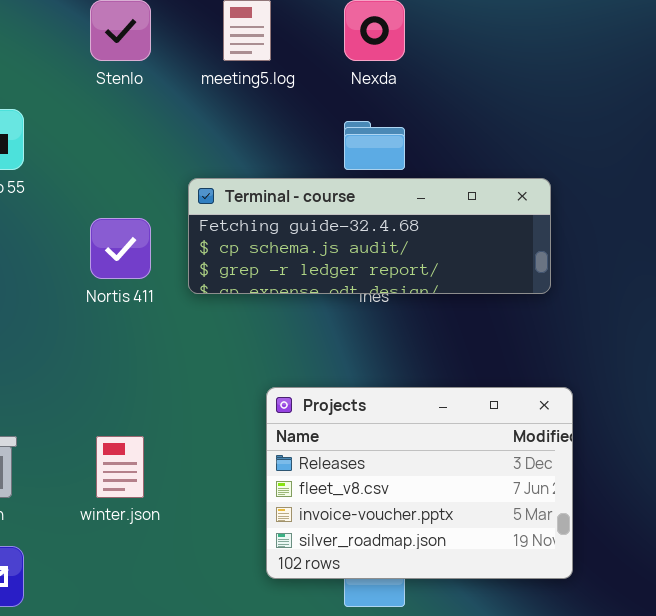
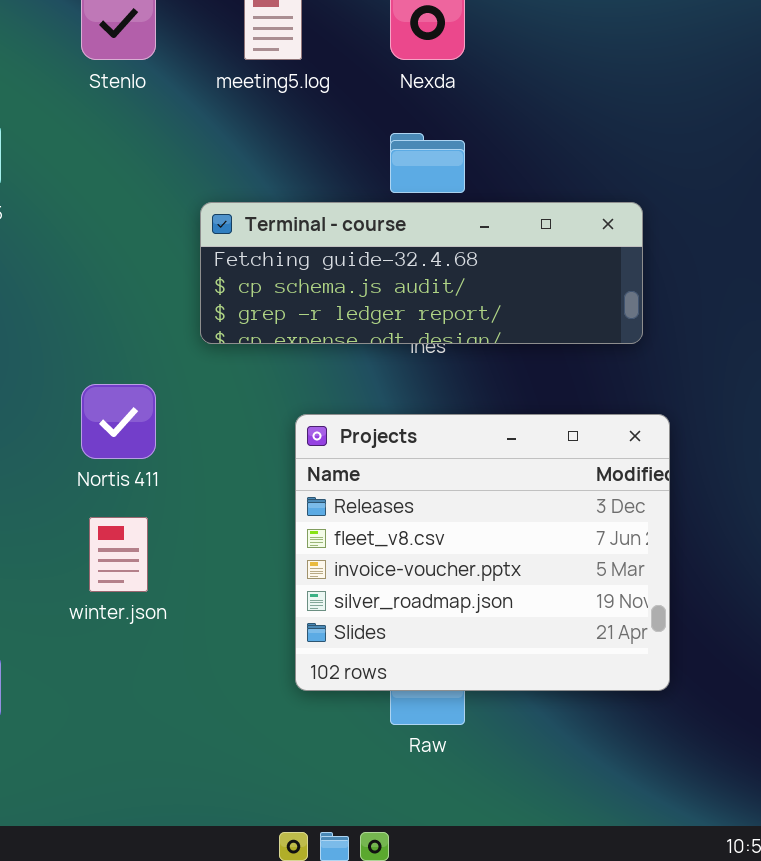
Nortis 411: [90,218,151,279] -> [81,384,156,459], moved
Projects: [266,387,573,579] -> [295,414,670,691], resized

